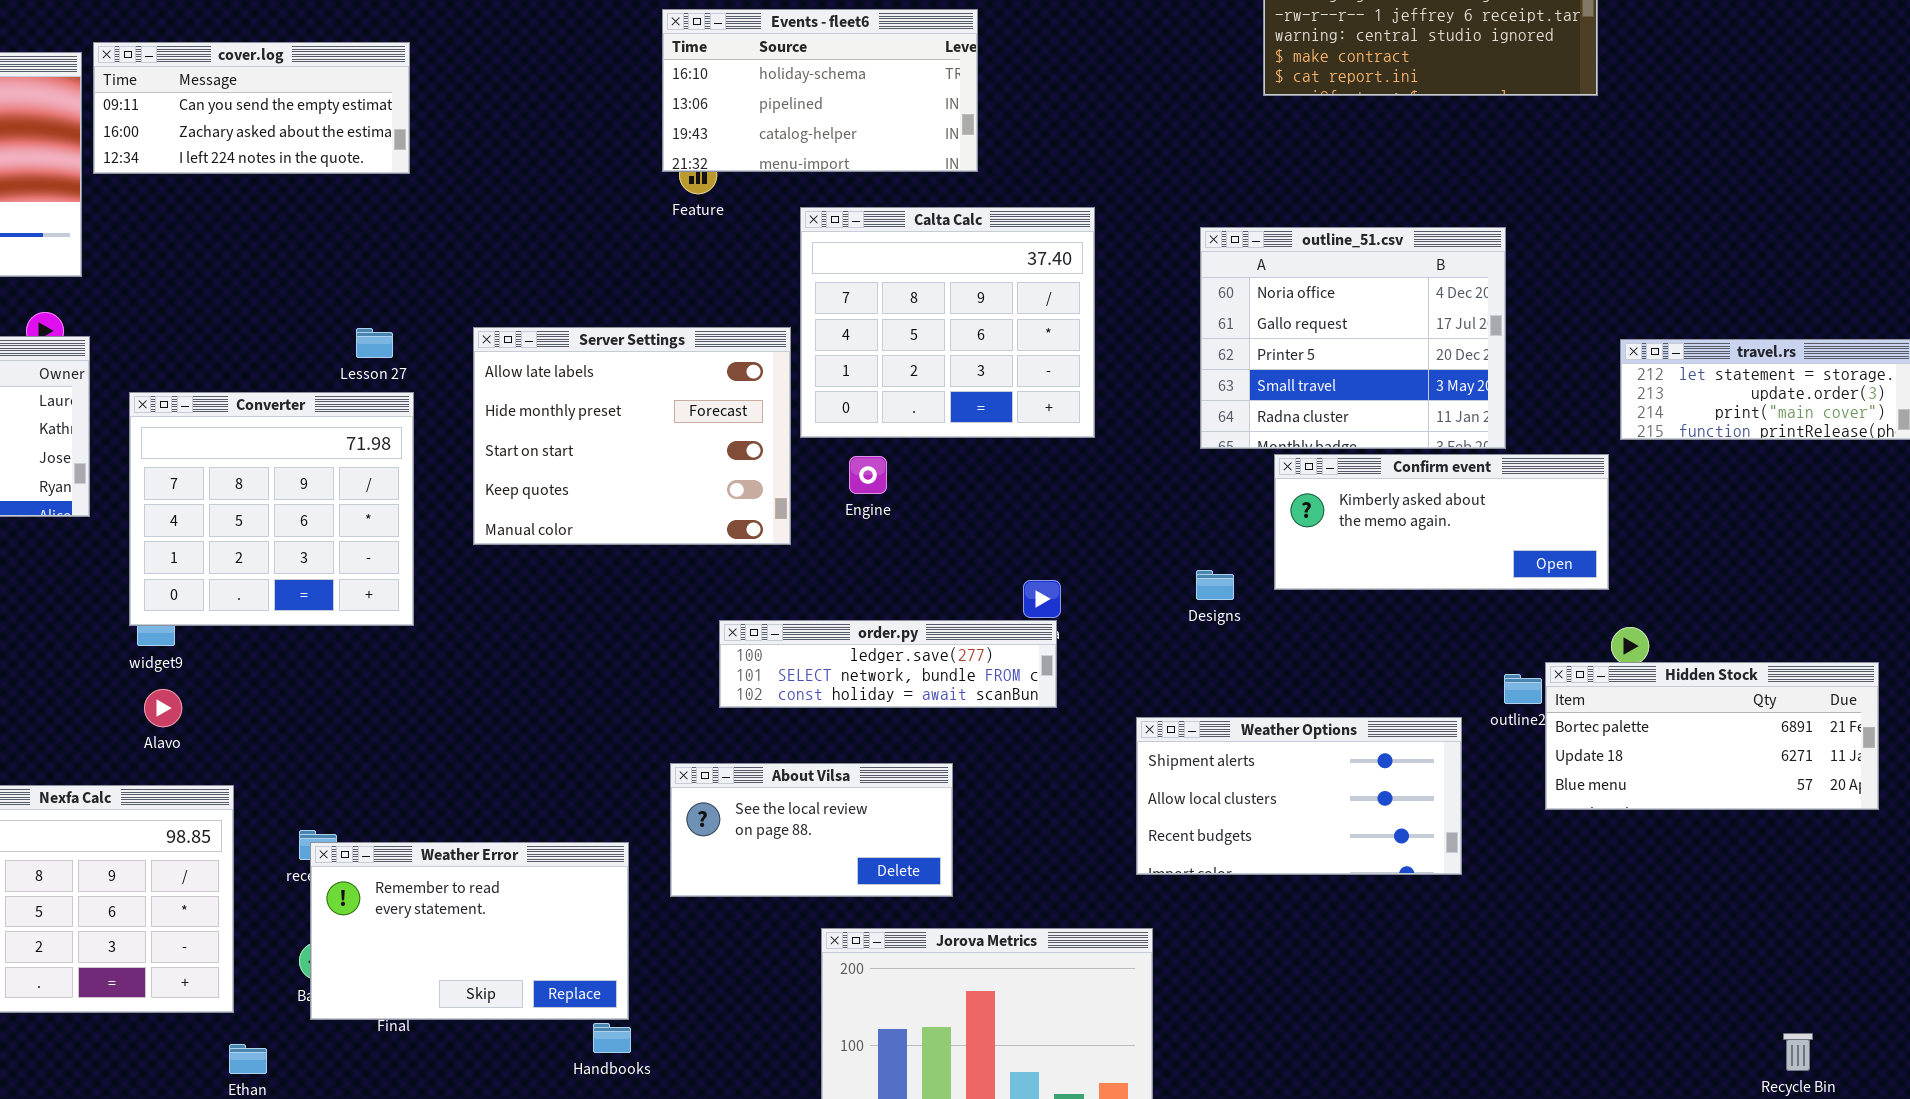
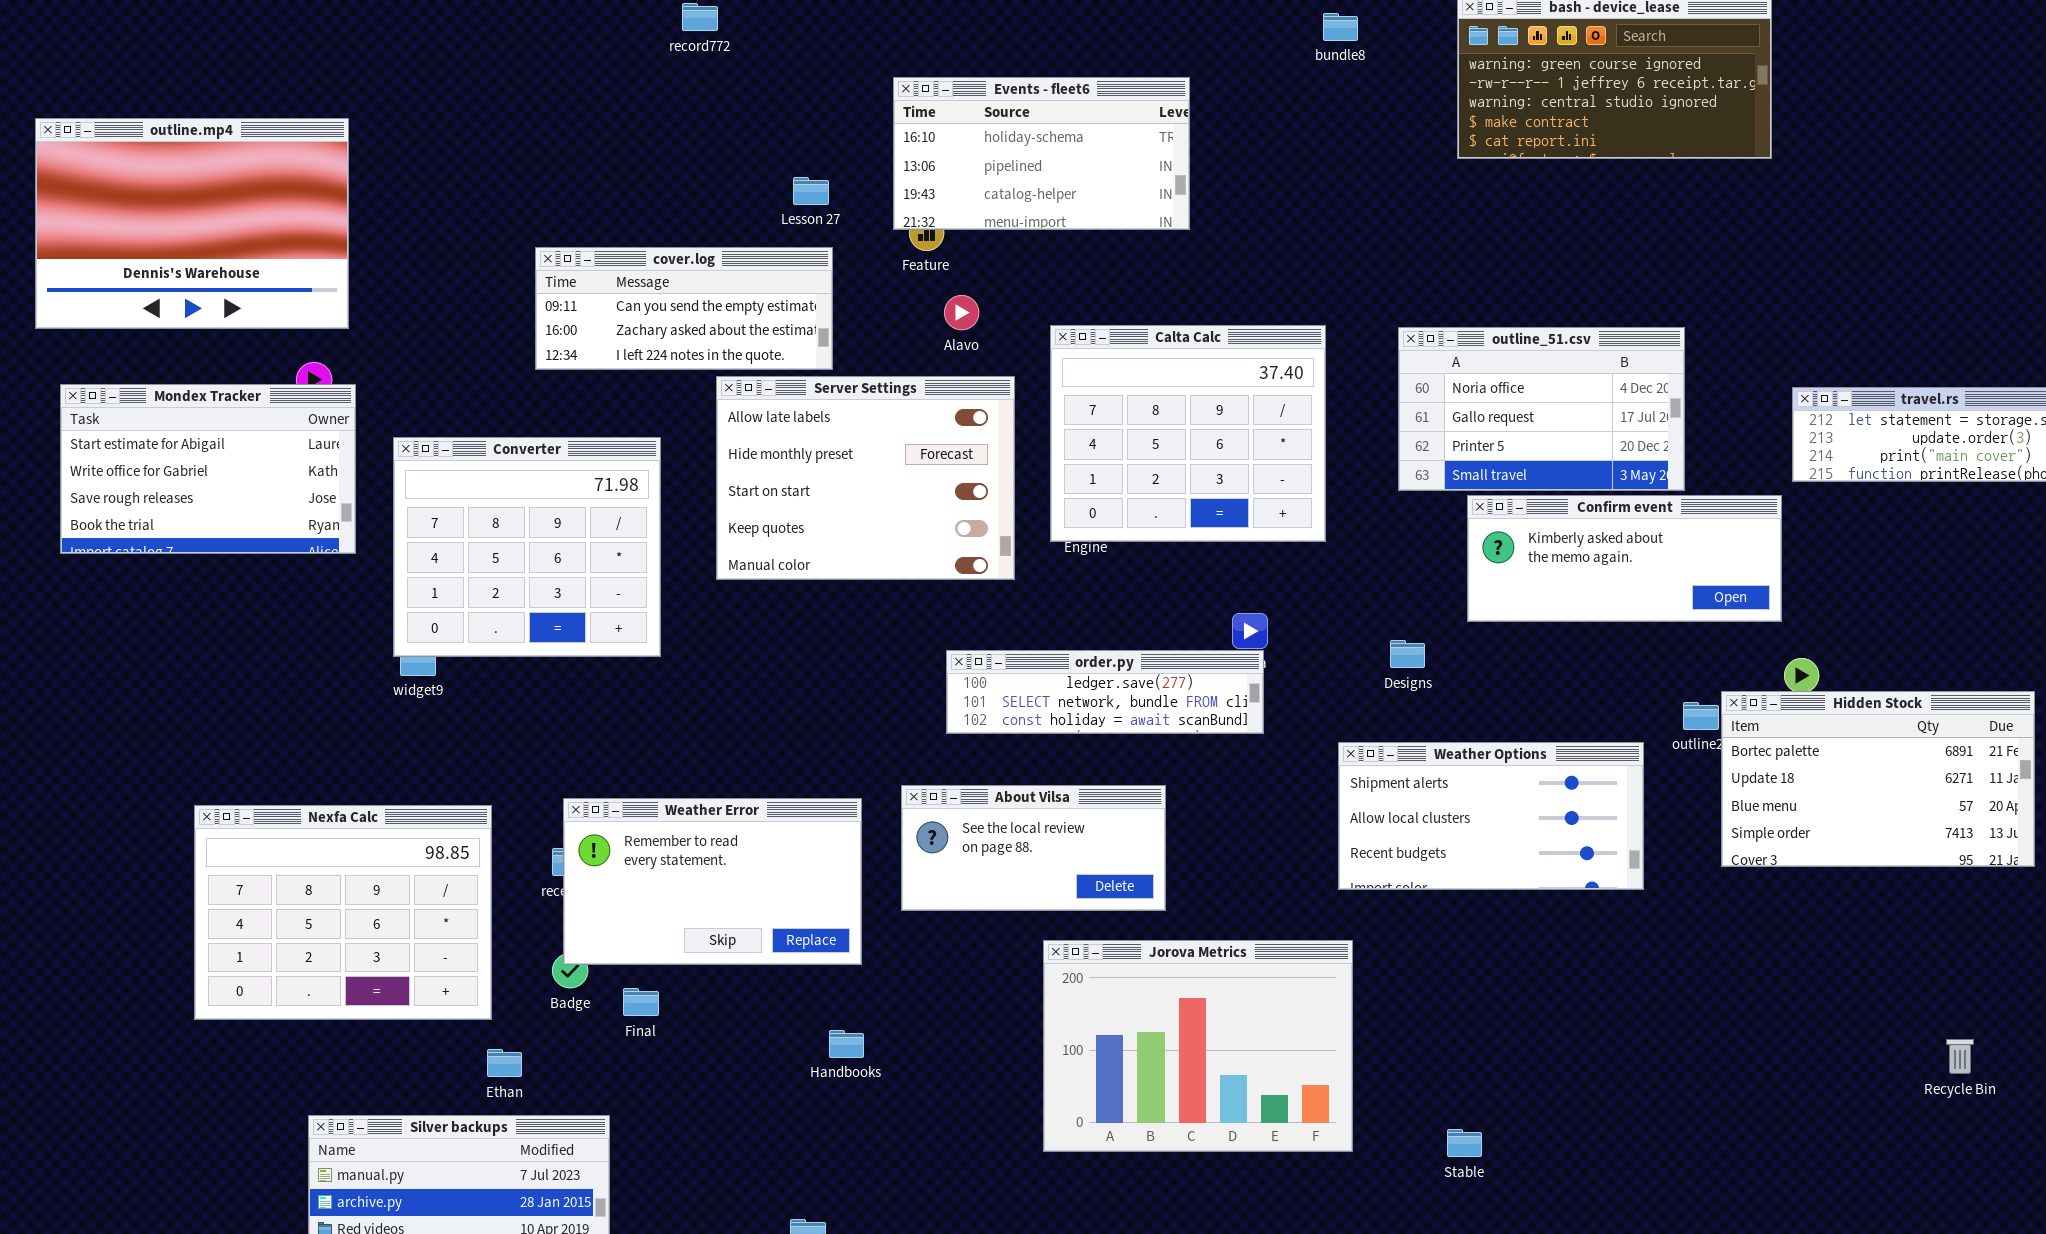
cover.log: [93,42,410,174] -> [535,247,833,370], moved
Calta Calc: [800,207,1095,438] -> [1050,325,1326,542], moved
outline_51.csv: [1200,227,1506,449] -> [1398,327,1685,491], resized
Lesson 27: [356,328,393,358] -> [793,177,829,205], moved
Designs: [1196,570,1234,600] -> [1390,640,1425,668], moved
Hidden Stock: [1545,662,1879,810] -> [1721,691,2035,867], resized
Alavo: [144,689,182,727] -> [944,295,979,330], moved
Weather Error: [310,842,629,1020] -> [563,798,862,965], moved

